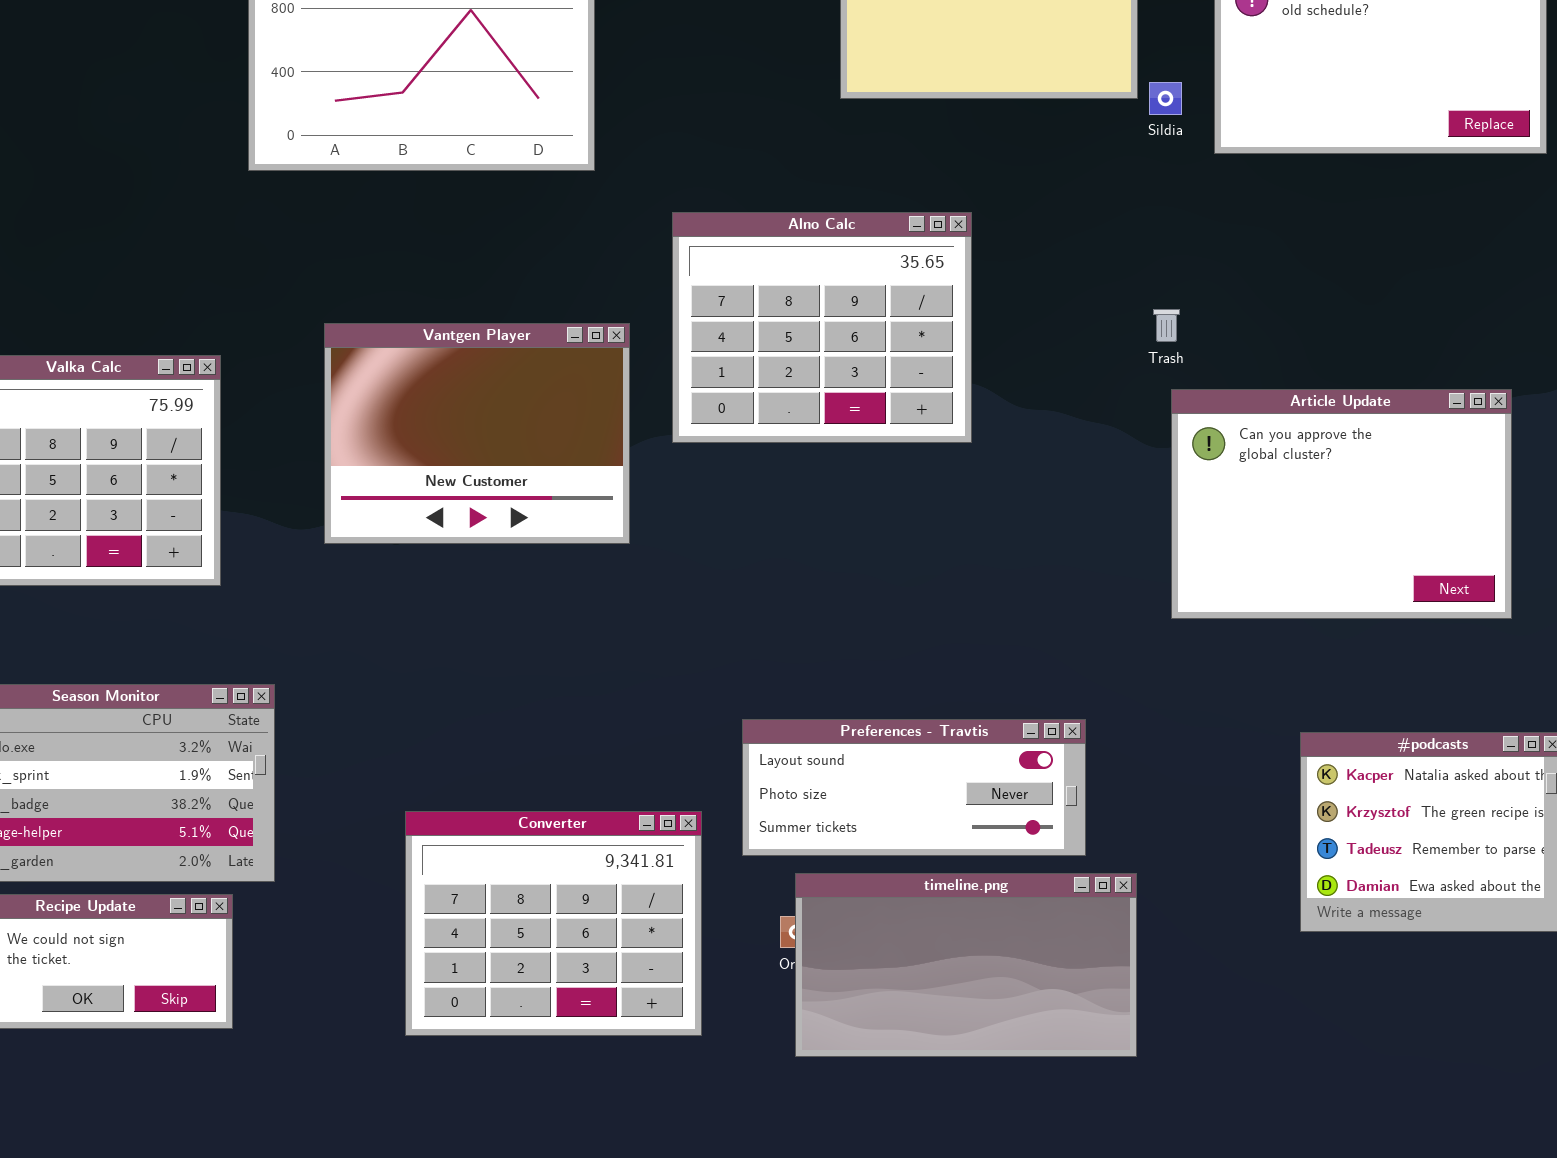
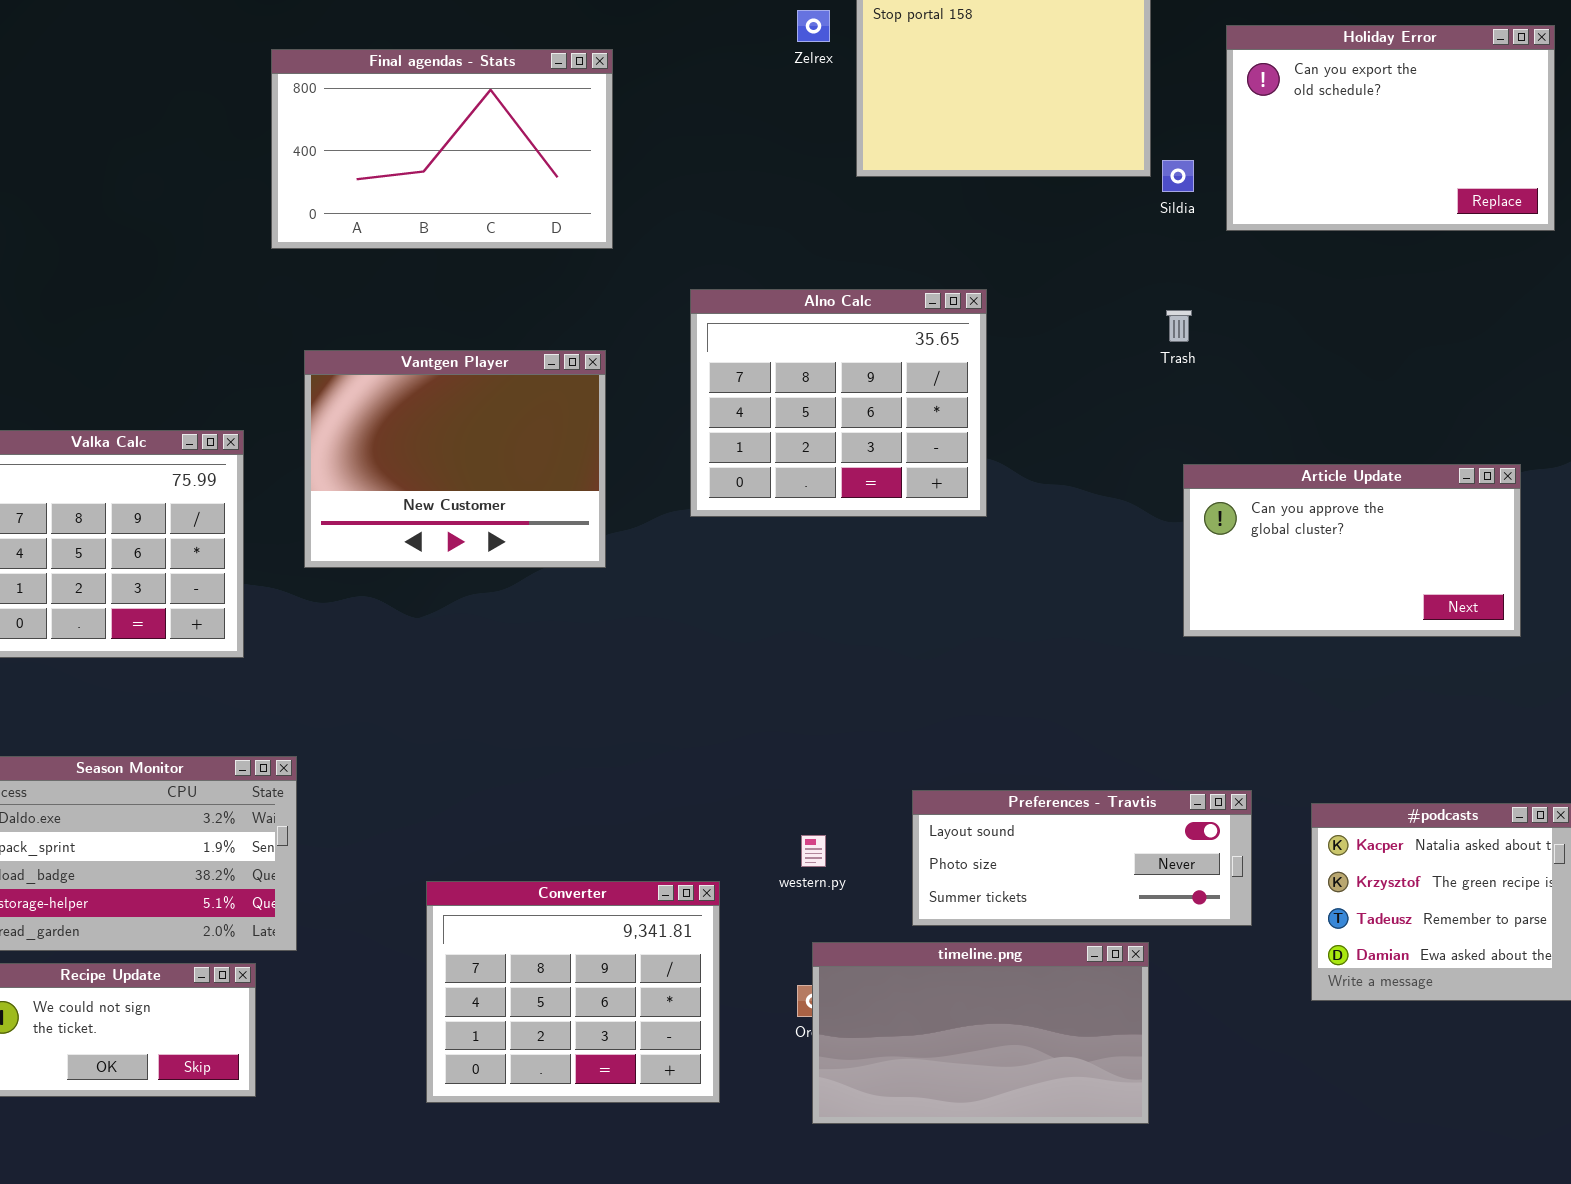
Trash: [1153,309,1180,342] -> [1166,310,1192,342], moved
Vantgen Player: [324,323,630,544] -> [304,350,606,568], moved
Article Update: [1171,389,1512,619] -> [1183,464,1521,637], resized
Preferences - Travtis: [742,719,1086,856] -> [912,790,1252,926], moved

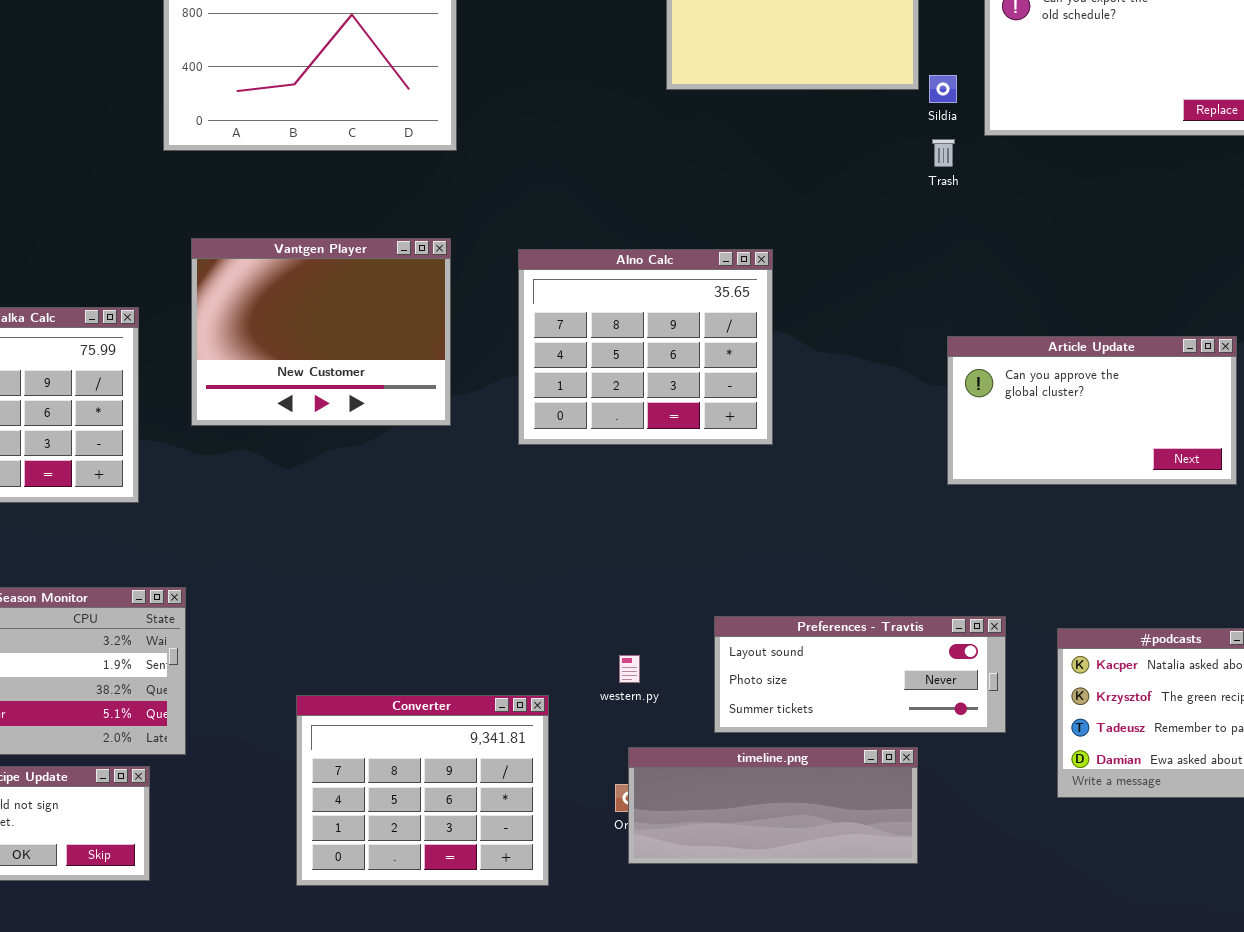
Alno Calc: [690,289,987,517] -> [518,249,773,445], moved
Trash: [1166,310,1192,342] -> [932,139,955,167], moved
timeline.png: [812,942,1149,1124] -> [628,747,918,864], resized

